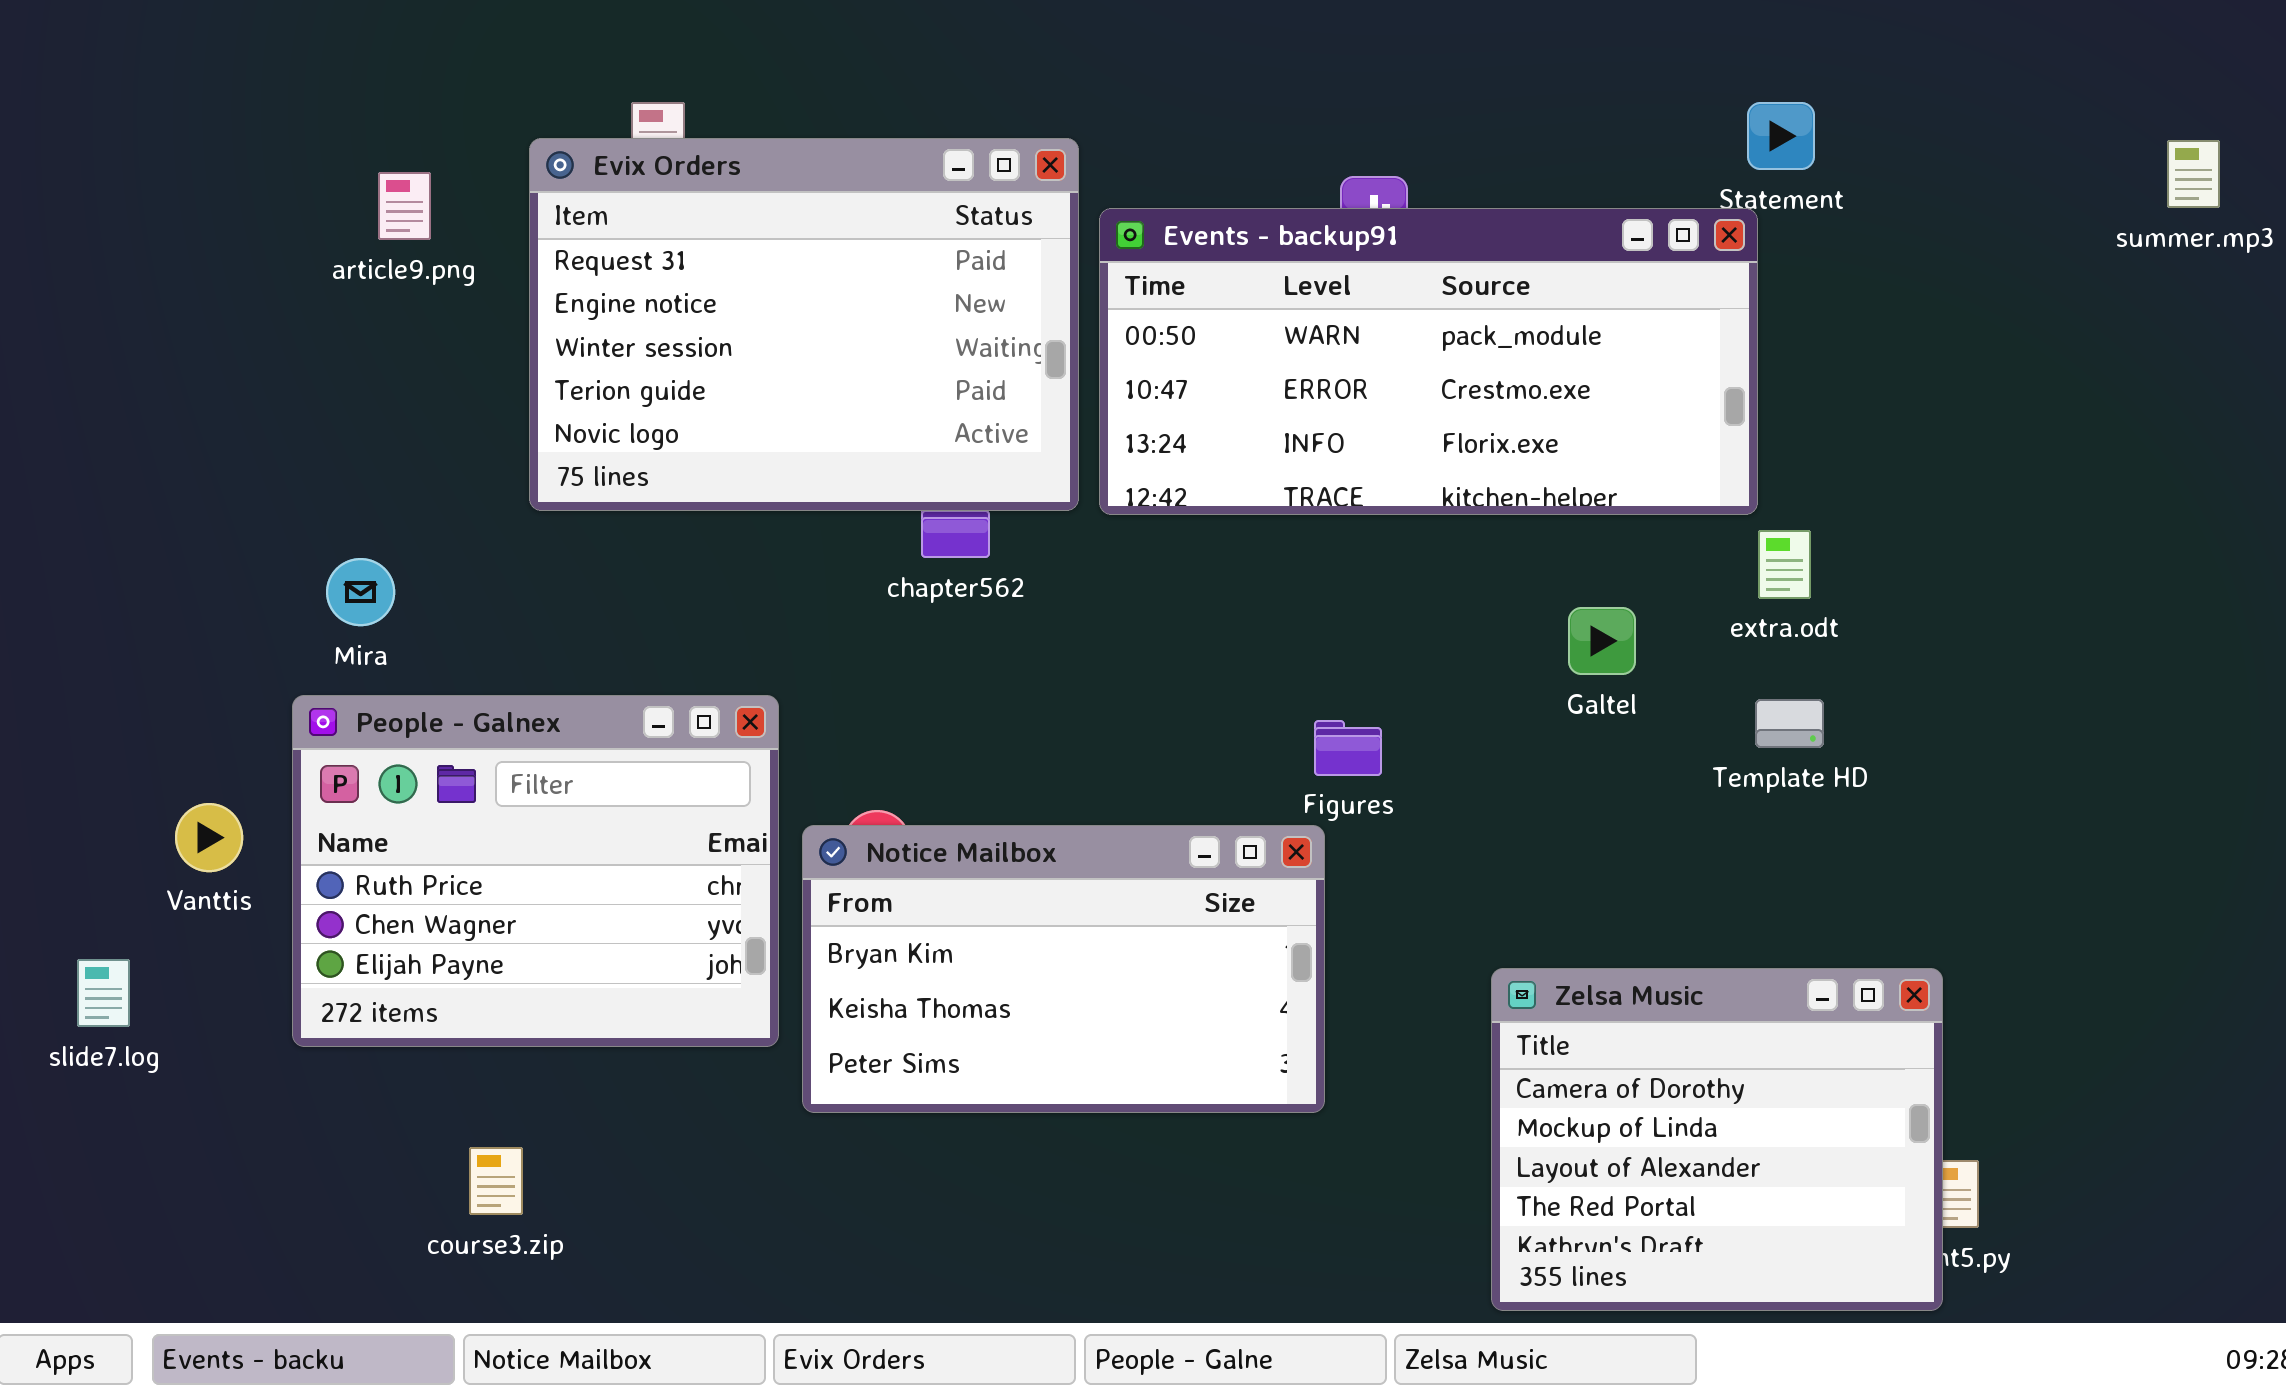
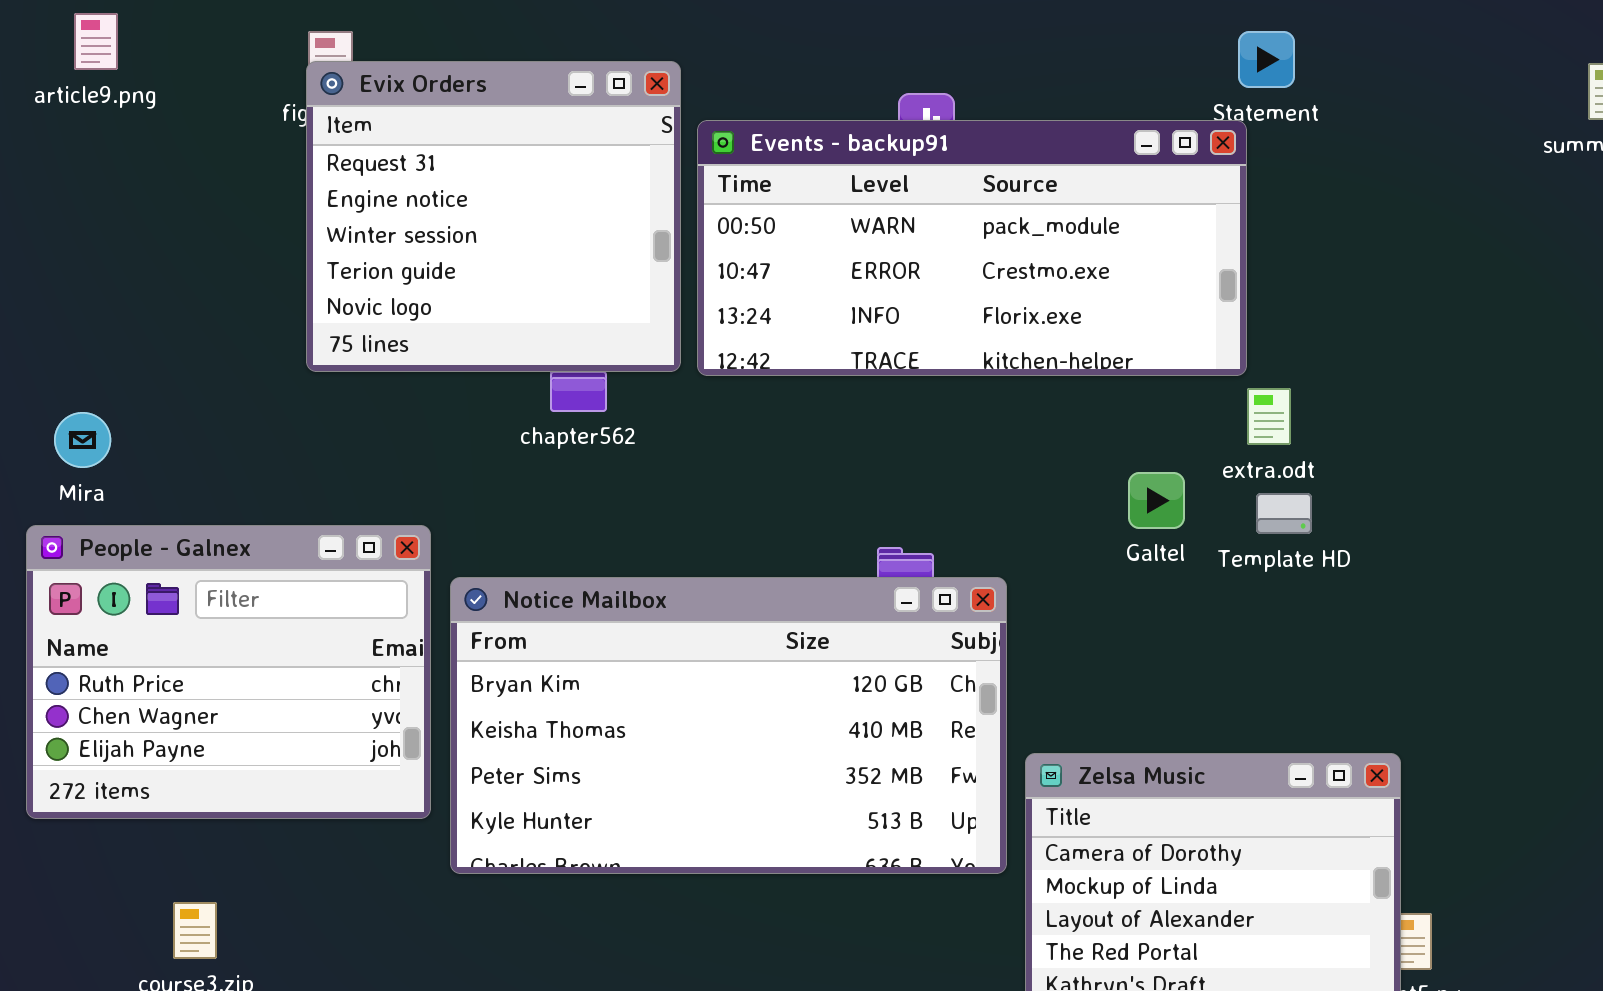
Evix Orders: [529,138,1079,511] -> [306,61,681,372], resized
article9.png: [378,172,431,240] -> [74,13,118,70], moved
Galtel: [1568,607,1636,675] -> [1128,472,1185,529], moved
Template HD: [1755,699,1824,748] -> [1256,493,1312,534], moved
Notice Mailbox: [802,825,1325,1113] -> [450,577,1007,874], resized

